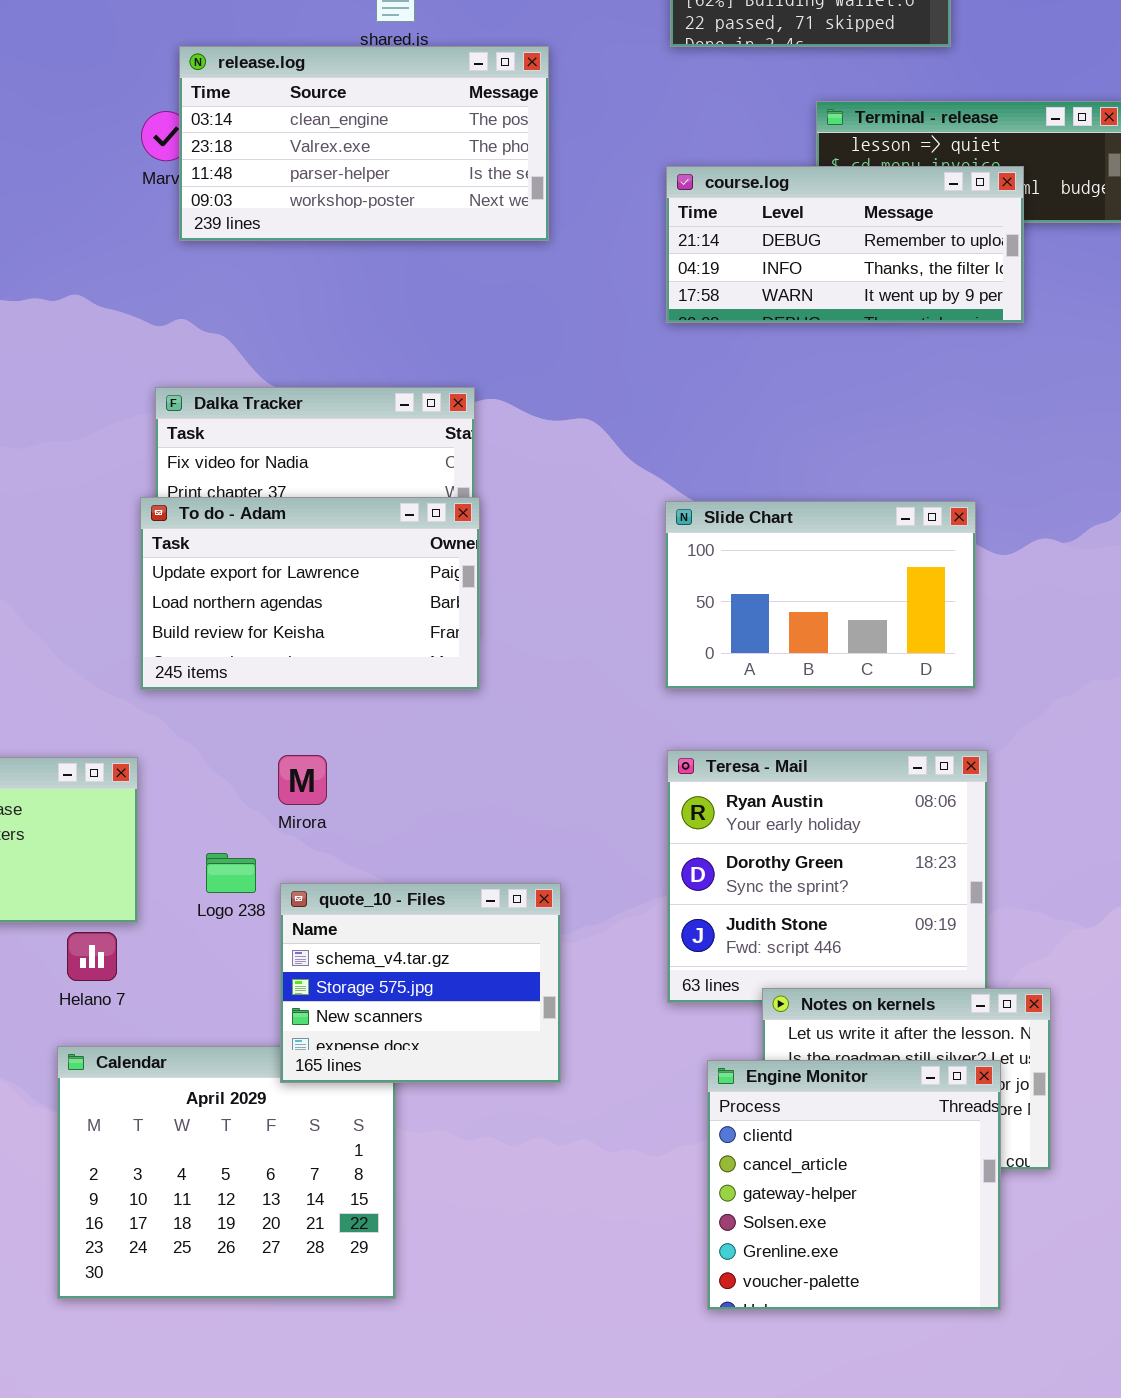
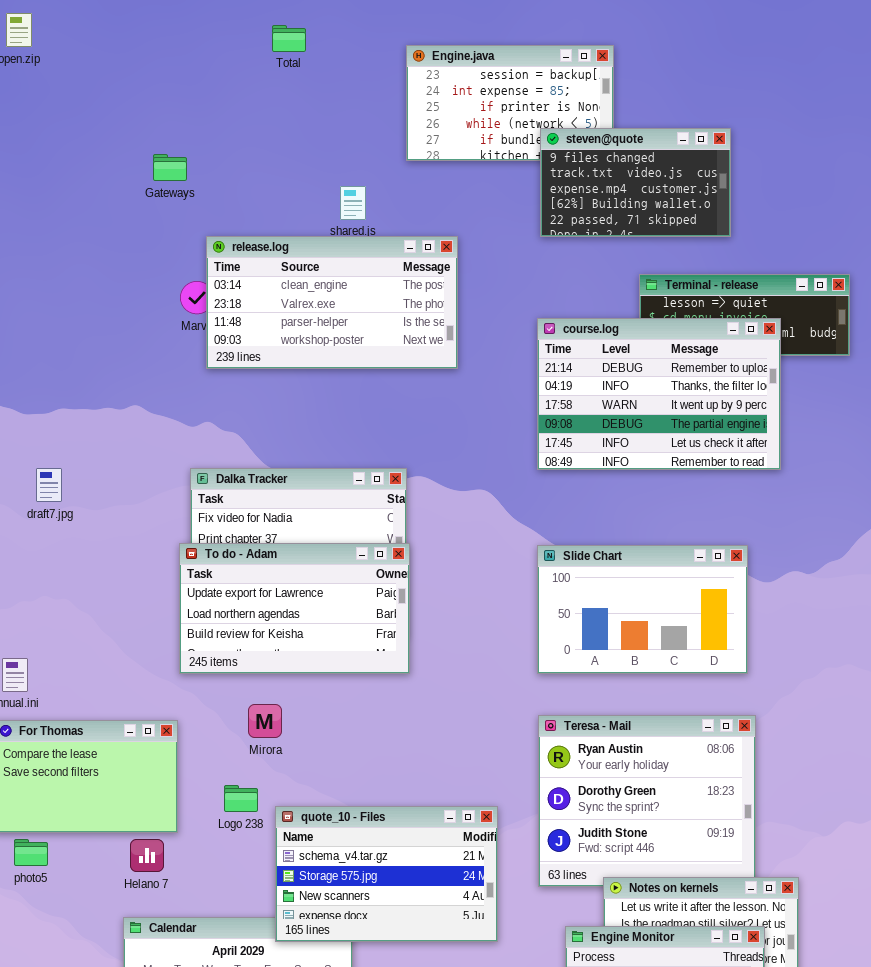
course.log: [666,166,1024,323] -> [537,318,781,470], resized
Mirora: [278,755,327,805] -> [248,704,282,738], moved
quote_10 - Files: [280,883,561,1083] -> [275,806,498,942], resized

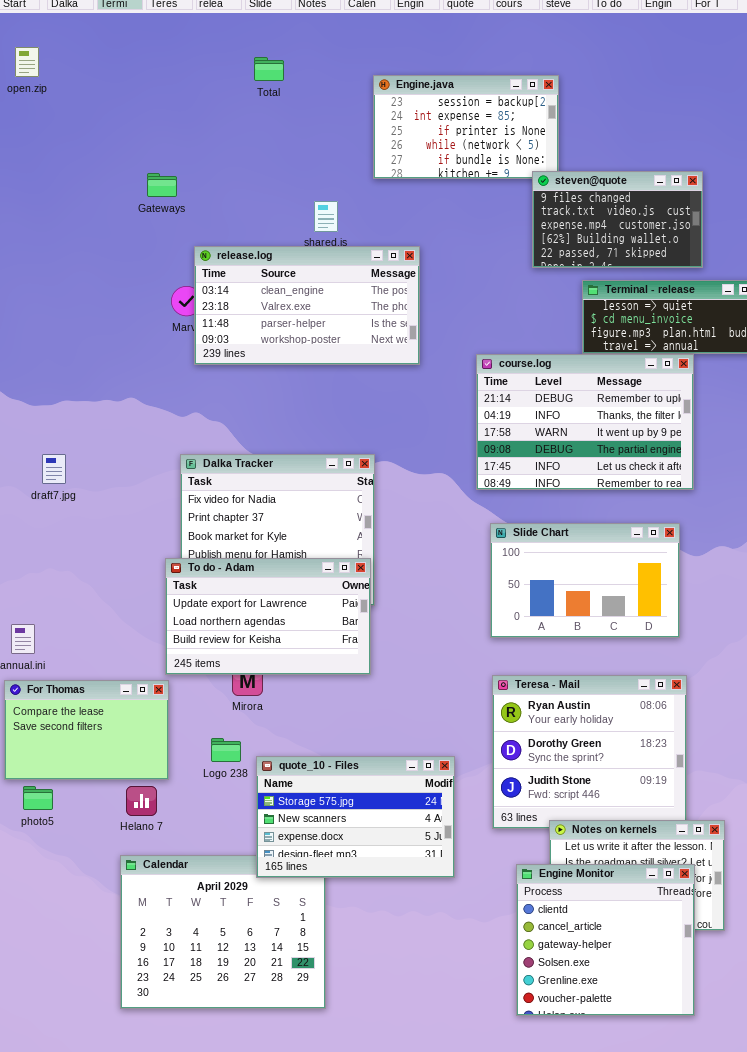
steven@quote: [540,128,731,237] -> [532,171,703,268], moved
course.log: [537,318,781,470] -> [476,354,694,490], moved
To do - Adam: [179,543,410,674] -> [165,558,371,675], moved
quote_10 - Files: [275,806,498,942] -> [256,756,455,878], scrolled down 1 row

